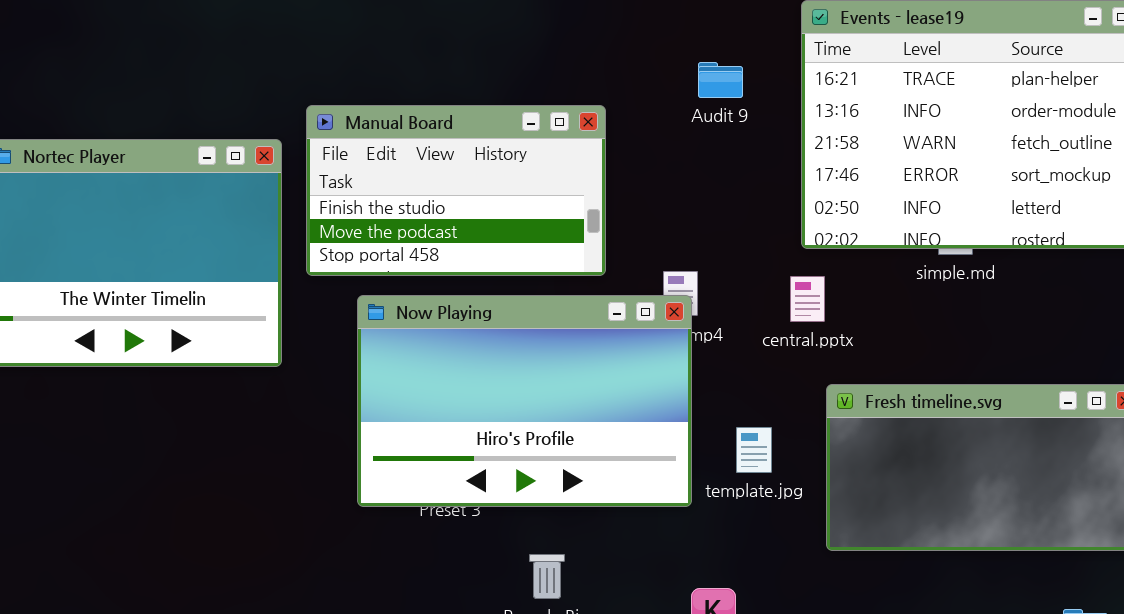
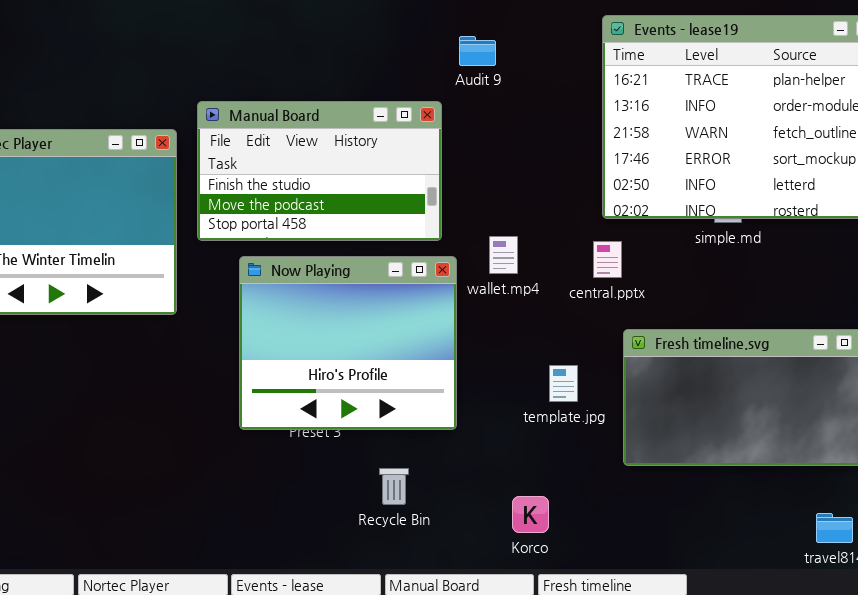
Audit 9: [698,62,743,98] -> [459,36,496,66], moved
Now Playing: [357,295,692,507] -> [239,256,457,430], resized

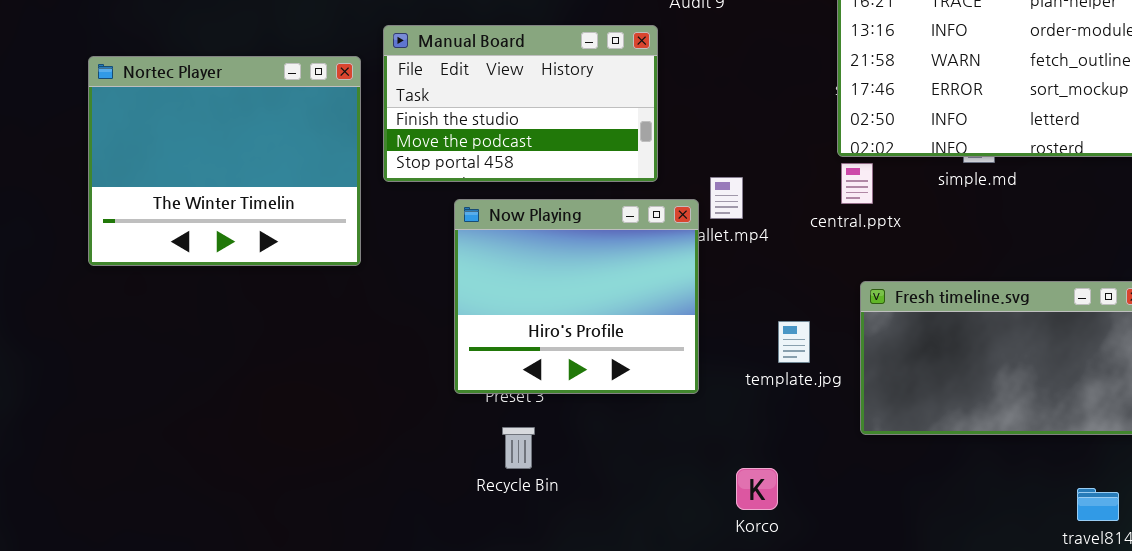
central.pptx: [593,241,622,278] -> [841,163,873,204], moved
Now Playing: [239,256,457,430] -> [454,199,699,394], moved
Recycle Bin: [379,468,409,505] -> [502,427,535,469], moved

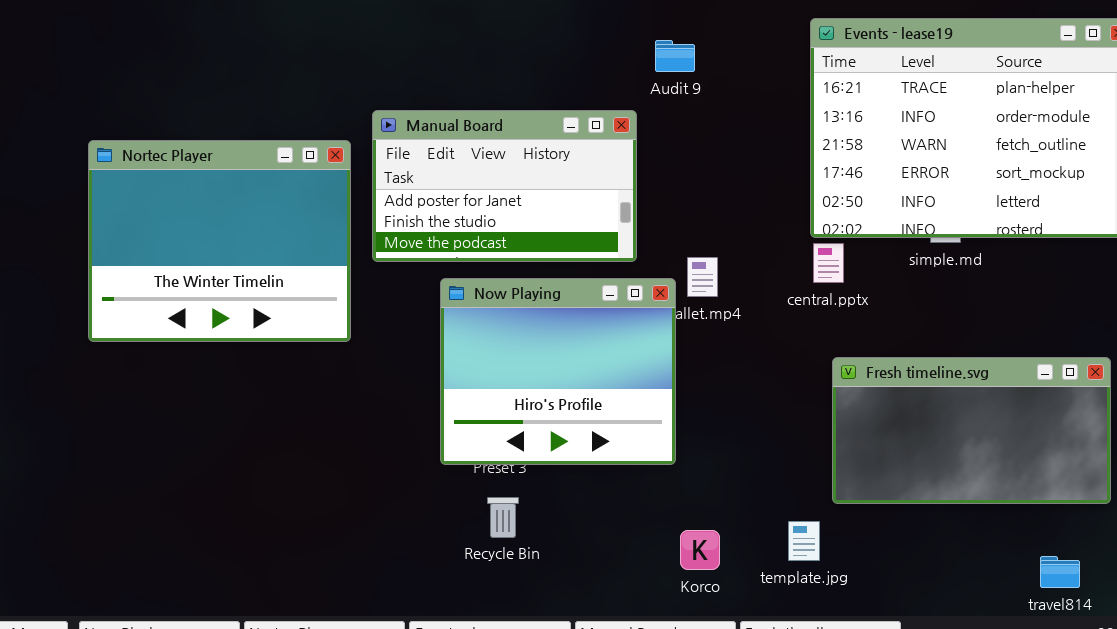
Manual Board: [383,25,658,182] -> [372,110,637,262], scrolled up 1 row
template.jpg: [778,321,810,363] -> [788,521,820,561], moved
Korco: [736,468,778,510] -> [680,530,720,570], moved

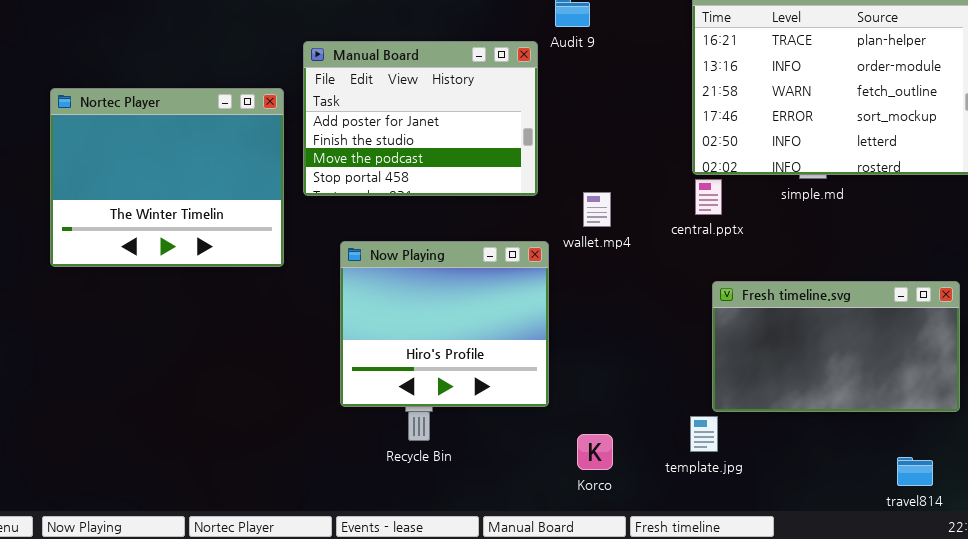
Manual Board: [372,110,637,262] -> [303,41,538,196], resized
Now Playing: [440,278,676,465] -> [340,241,549,407], moved
template.jpg: [788,521,820,561] -> [690,416,718,452], moved

